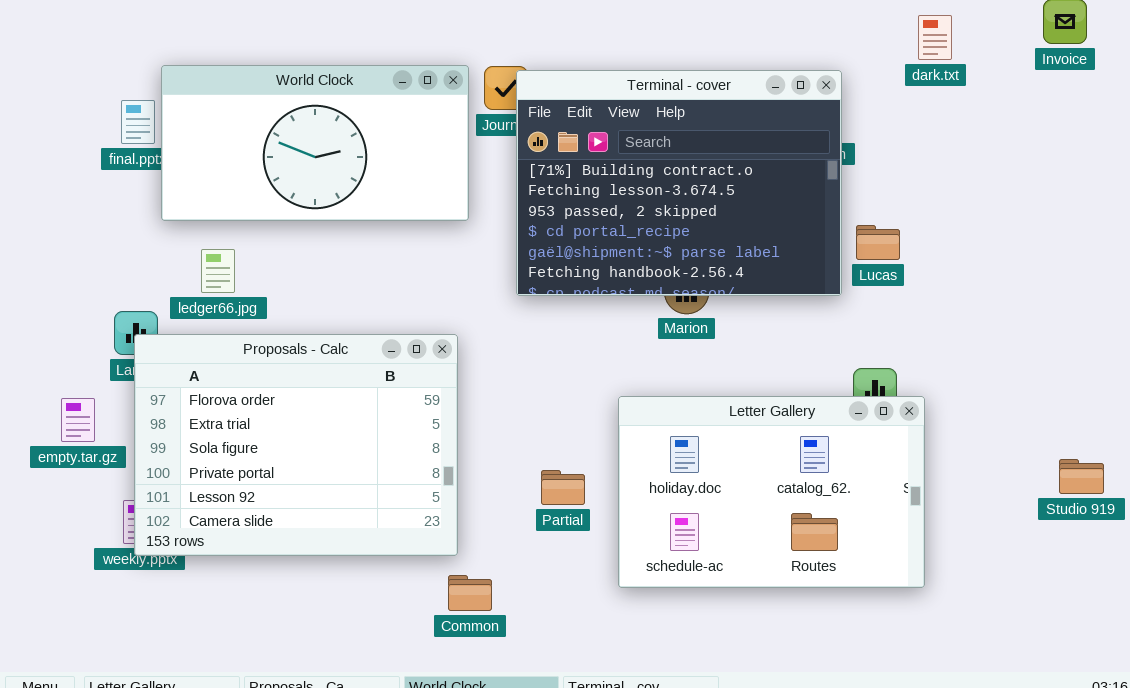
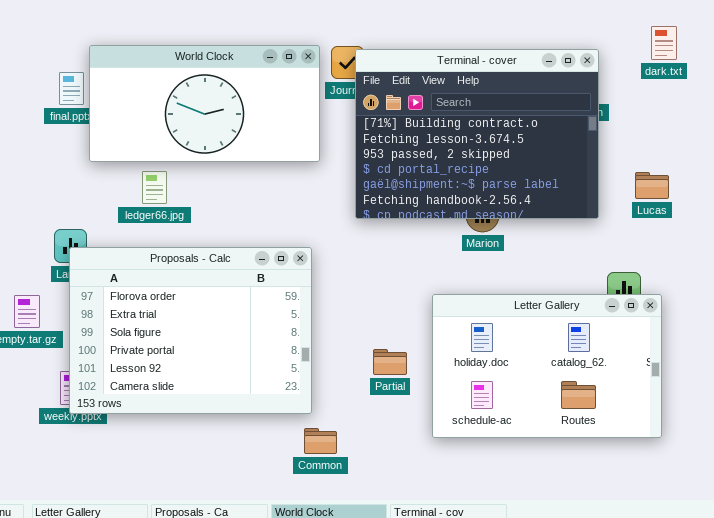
dark.txt: [918,15,952,60] -> [651,26,677,60], moved
Lucas: [856,225,900,260] -> [635,172,669,199], moved
ledger66.jpg: [201,249,235,293] -> [142,171,167,204], moved

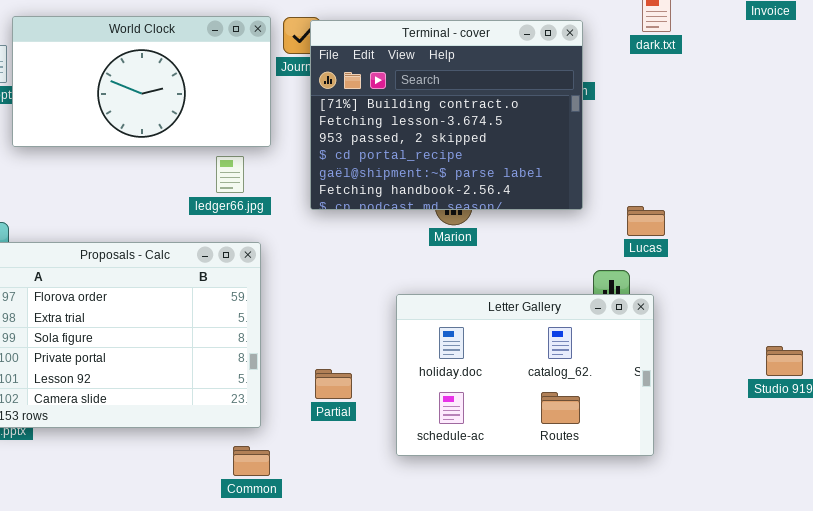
ledger66.jpg: [142,171,167,204] -> [216,156,244,193], moved
Lucas: [635,172,669,199] -> [627,206,665,236], moved
Partial: [373,349,407,375] -> [315,369,352,399], moved
Common: [304,428,337,454] -> [233,446,270,476], moved

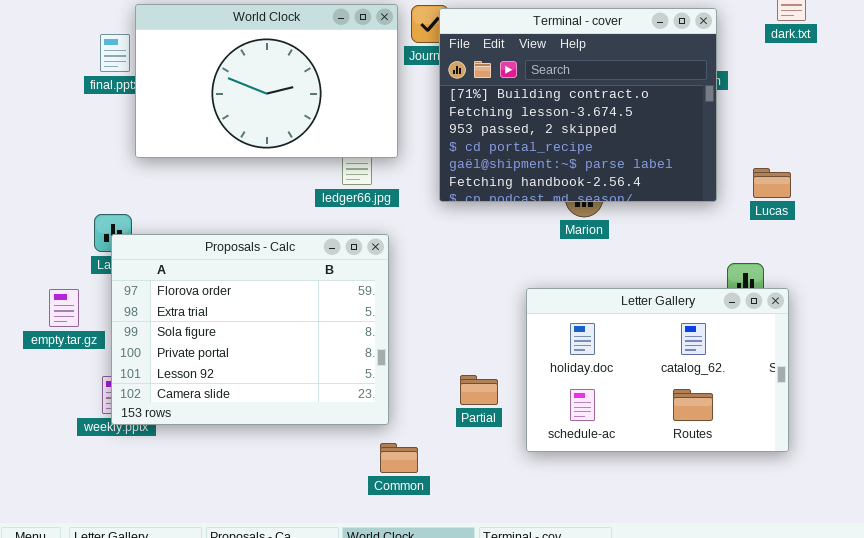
World Clock: [12,16,271,147] -> [135,4,398,158], resized
Lucas: [627,206,665,236] -> [753,168,791,198], moved
Partial: [315,369,352,399] -> [460,375,498,405], moved
Common: [233,446,270,476] -> [380,443,418,473], moved

